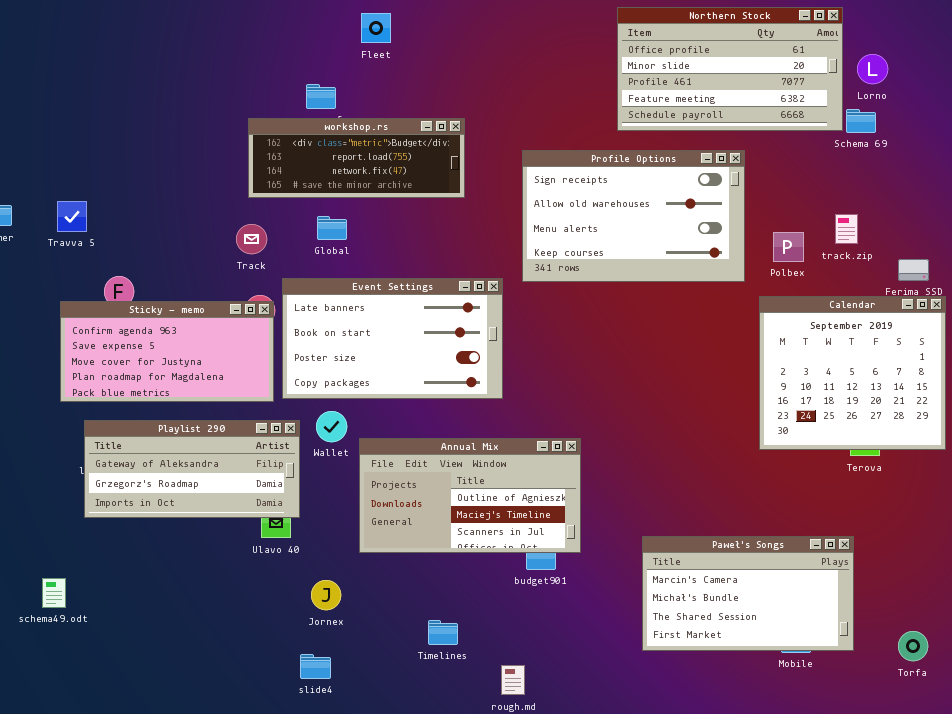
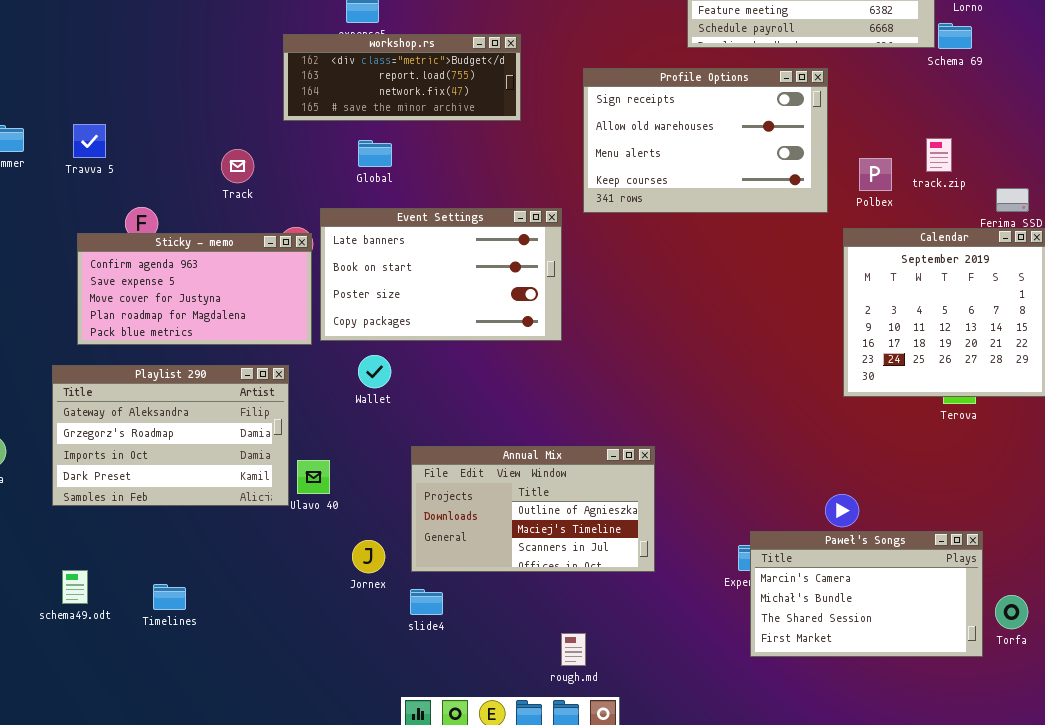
Track: [236,224,267,254] -> [221,149,254,183], moved
Playlist 290: [84,420,300,518] -> [52,365,289,506], moved, resized
Annual Mix: [359,438,581,553] -> [411,446,655,572], moved
Paweł's Songs: [642,536,854,651] -> [750,531,983,657], moved
schema49.odt: [42,578,66,608] -> [62,570,88,604], moved
Timelines: [428,620,458,645] -> [153,584,186,610], moved
slide4: [300,654,331,679] -> [410,589,443,615], moved

